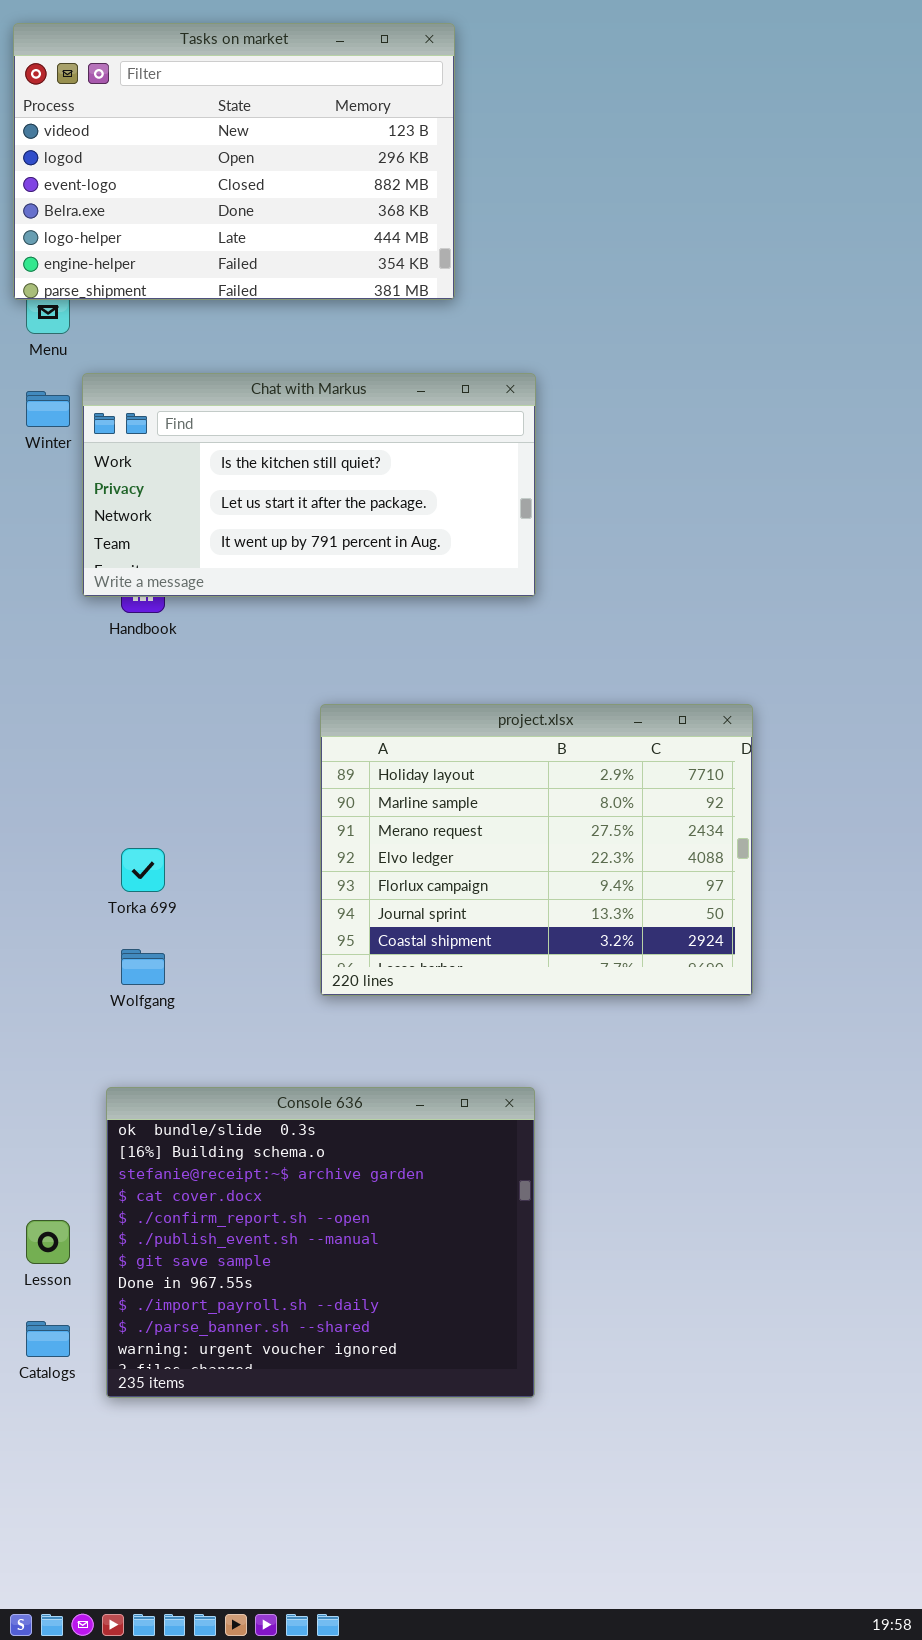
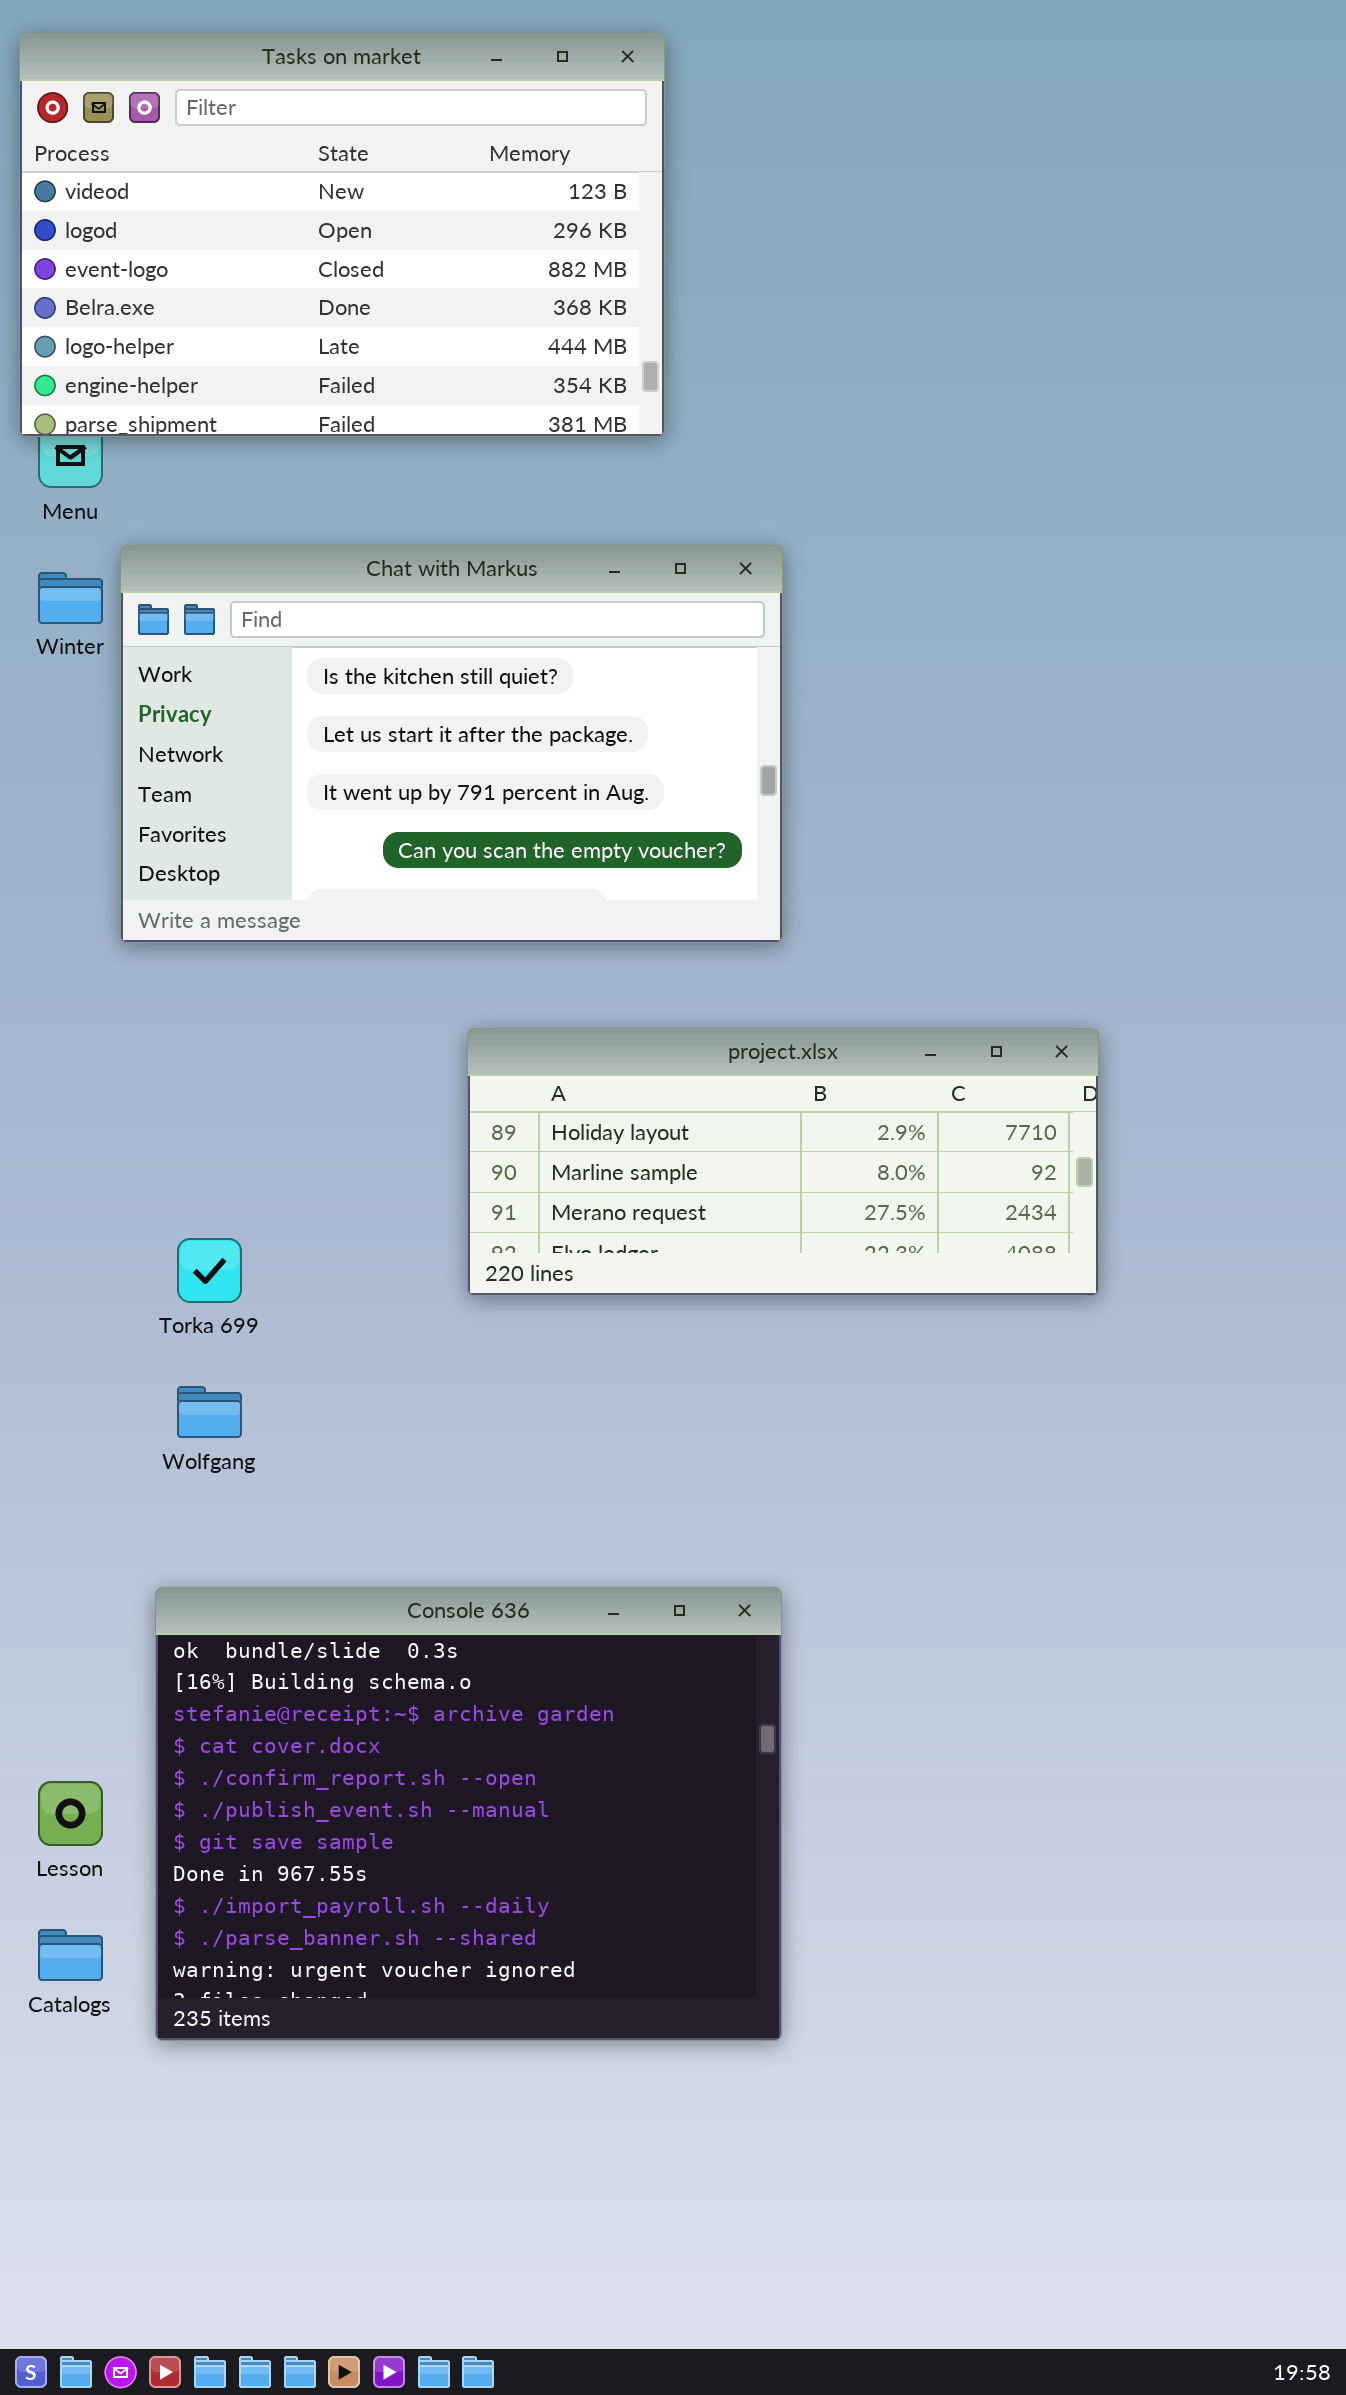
Chat with Markus: [82,373,536,597] -> [120,545,783,943], resized
project.xlsx: [320,704,753,996] -> [467,1028,1099,1296], resized

